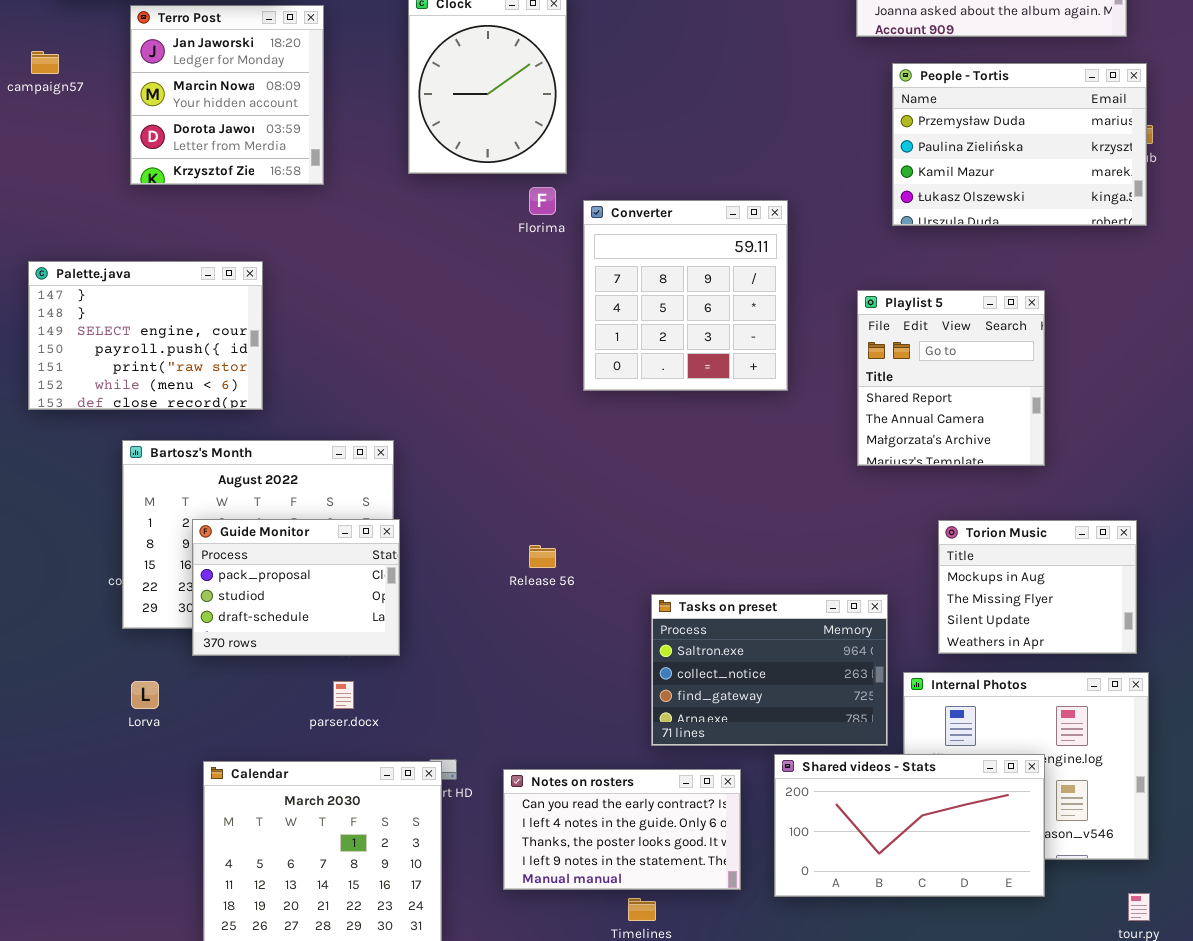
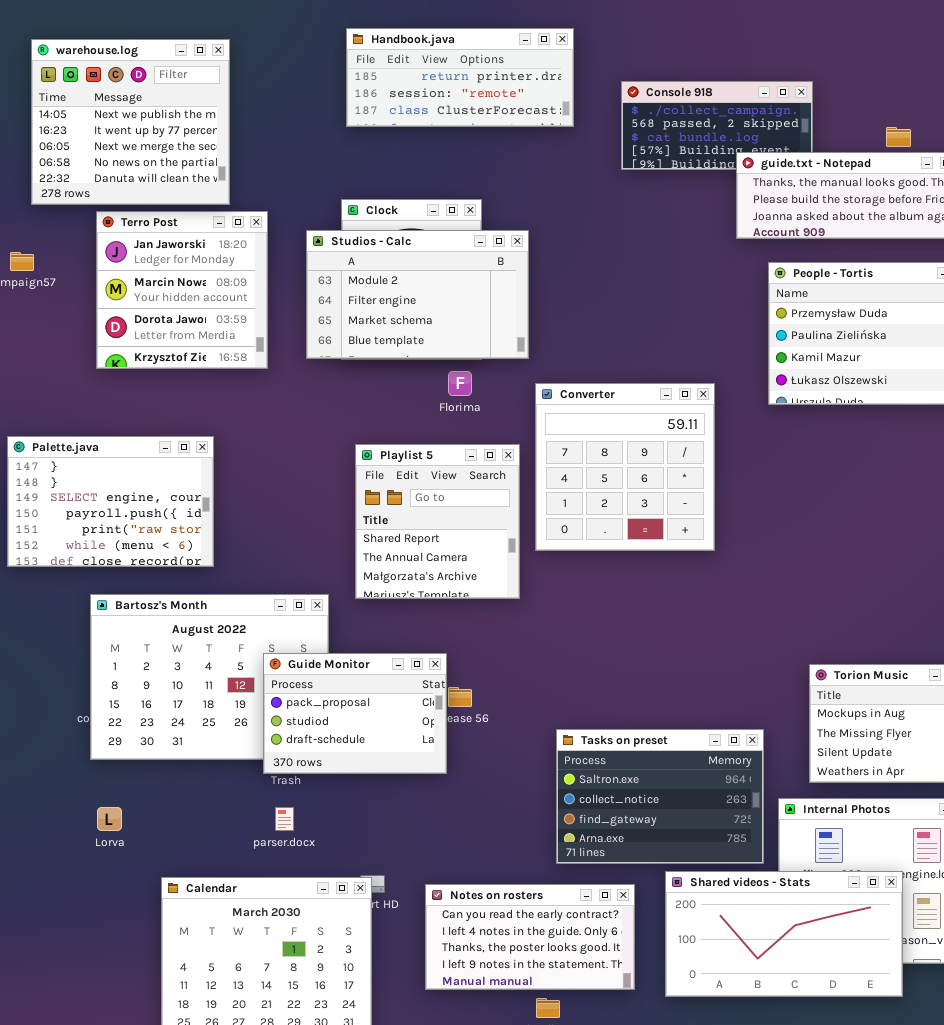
Studios - Calc: none -> [306,230,529,359], opened
Converter: [583,200,788,391] -> [535,383,715,551], moved
Playlist 5: [857,290,1045,466] -> [355,444,520,599], moved
Guide Monitor: [192,519,400,656] -> [263,653,447,774], moved

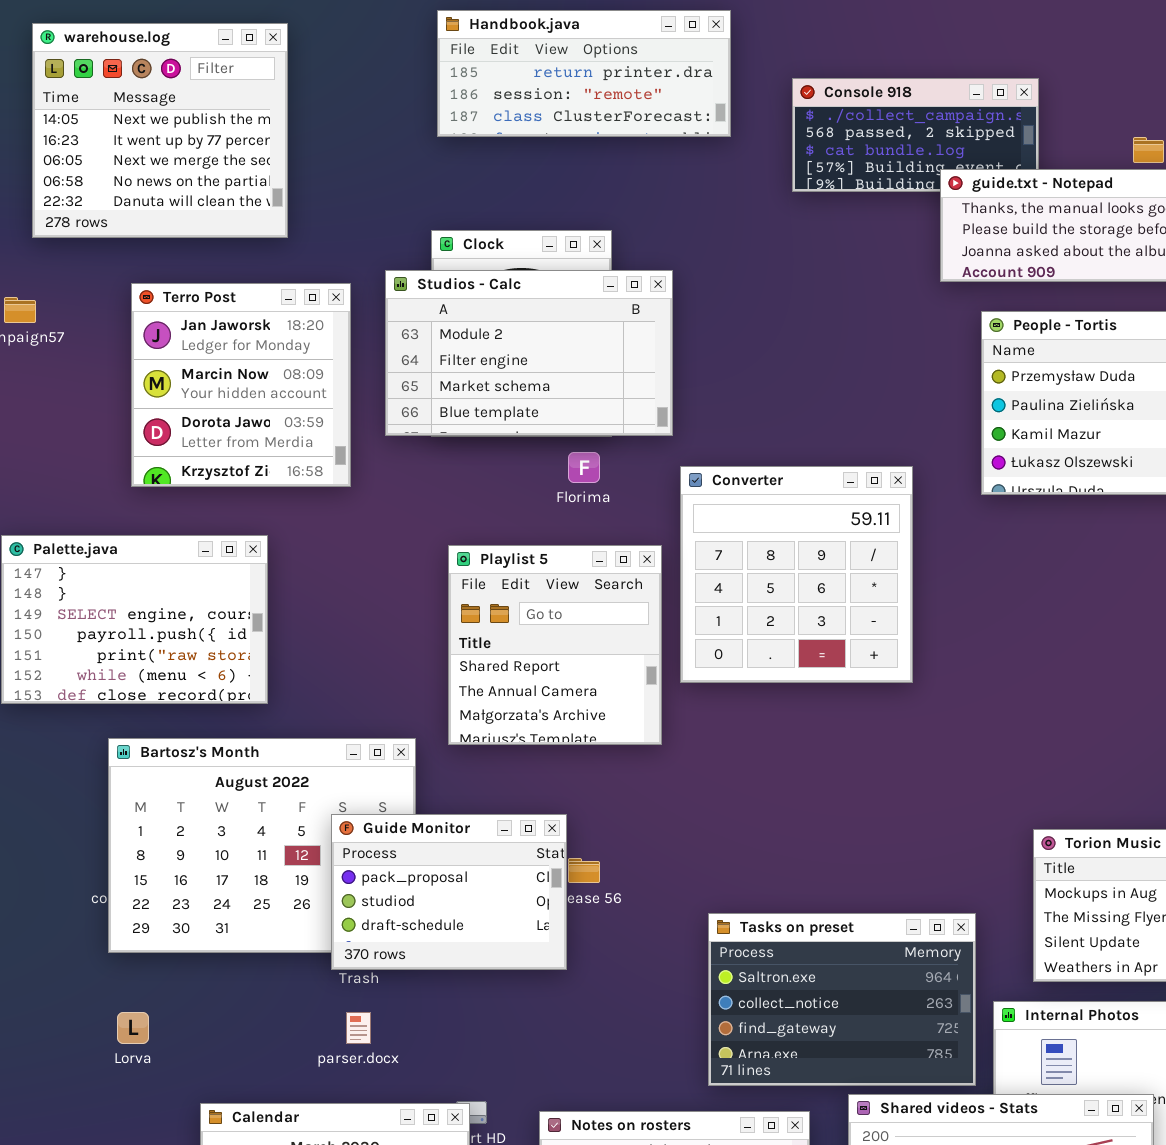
Terro Post: [96,211,268,369] -> [131,283,351,487], moved

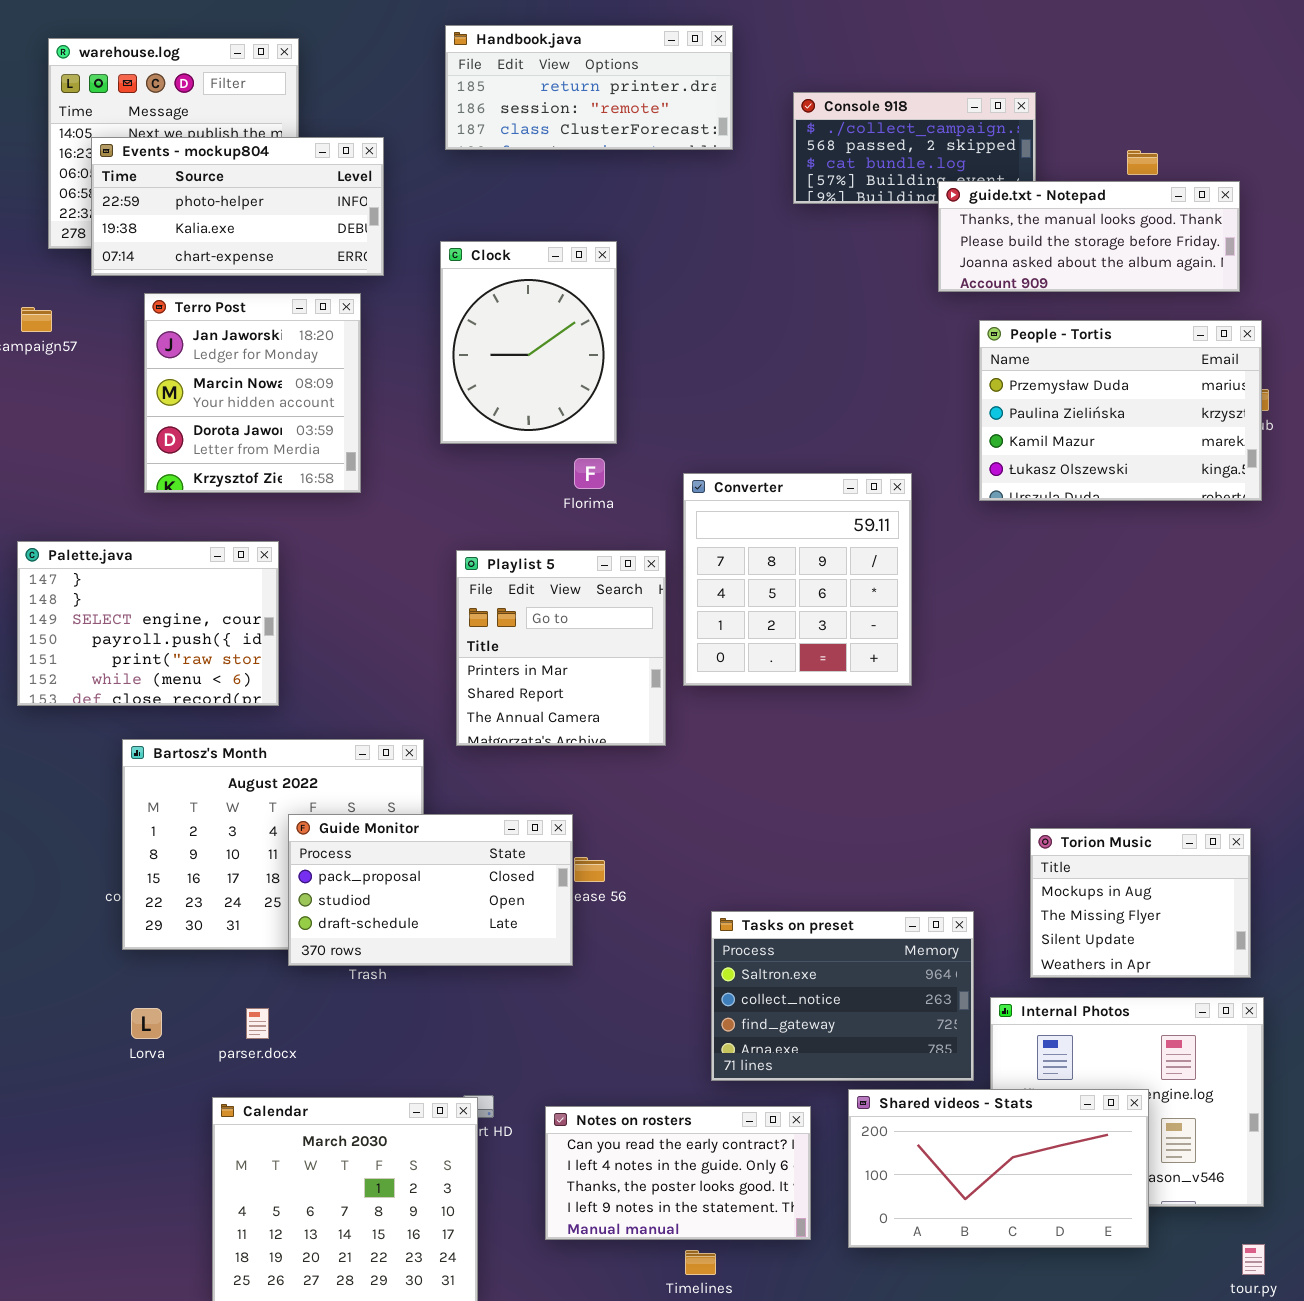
Events - mockup804: none -> [91,137,384,276], opened
Studios - Calc: [385,270,673,436] -> none, closed
Playlist 5: [448,545,662,745] -> [456,550,666,746], scrolled up 1 row
Guide Monitor: [331,814,567,970] -> [288,814,573,966], resized
parser.docx: [346,1012,371,1044] -> [246,1008,269,1039], moved

